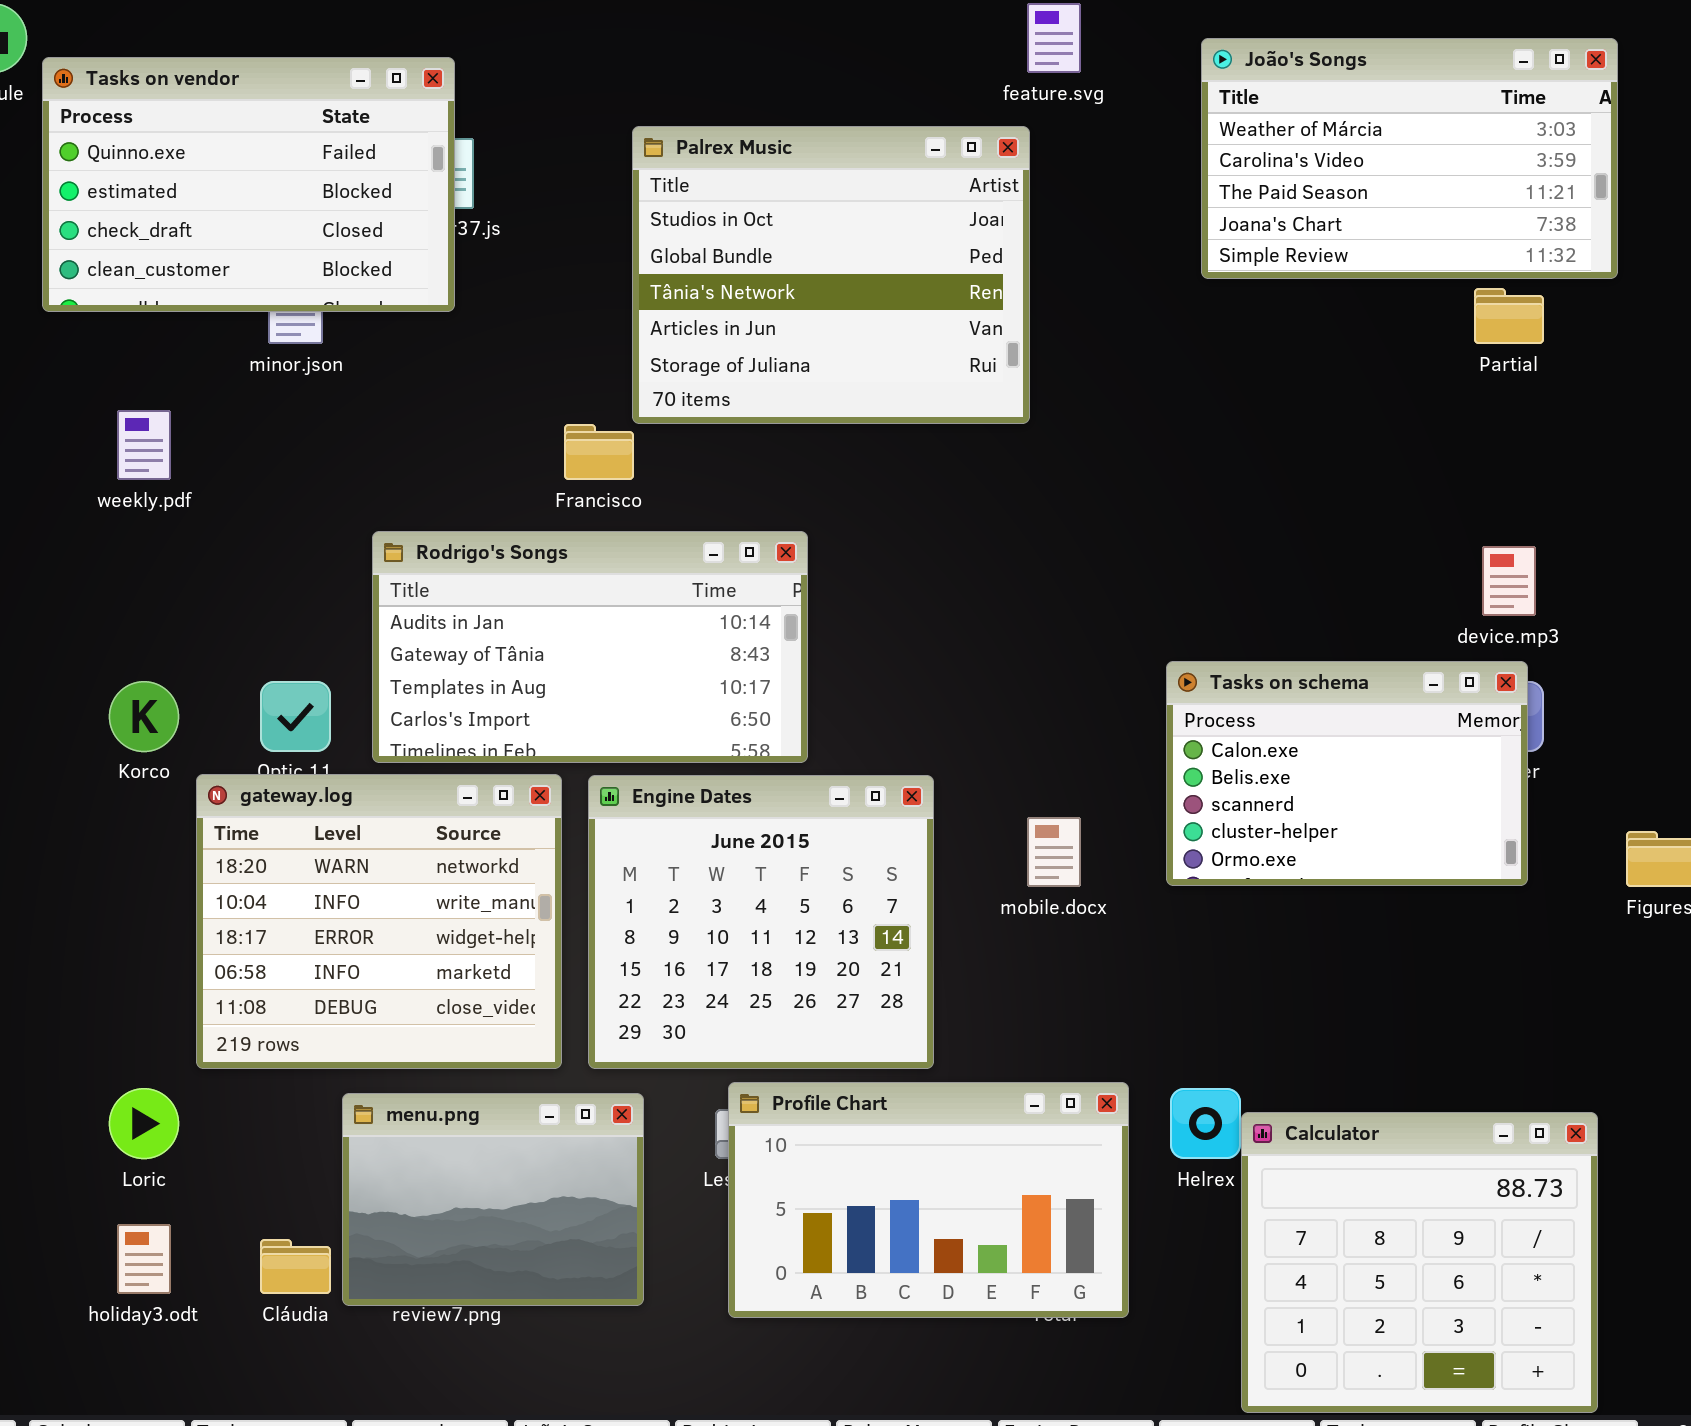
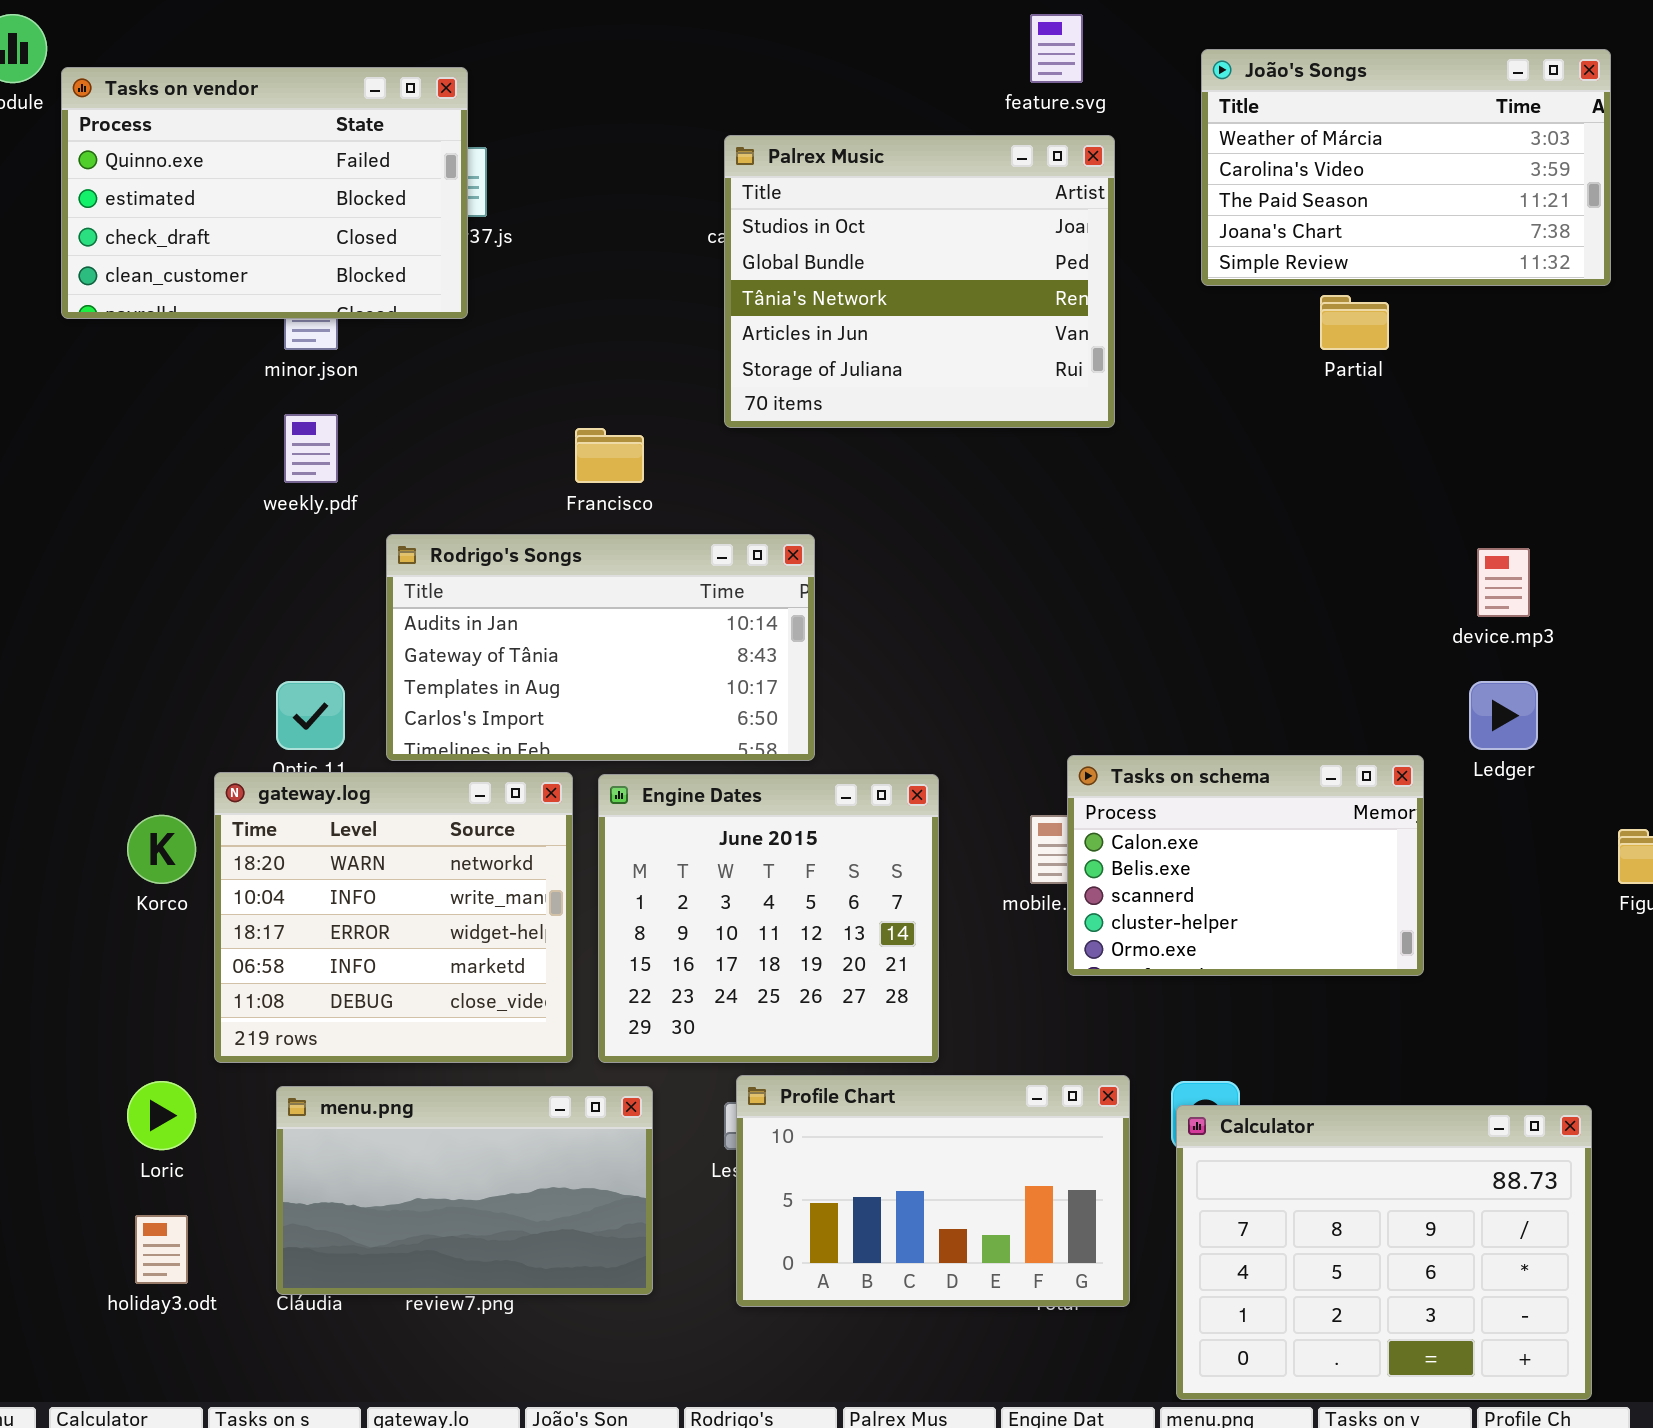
Palrex Music: [632,126,1030,424] -> [724,135,1115,428], moved
Partial: [1474,288,1544,344] -> [1320,295,1389,350], moved
weekly.pdf: [117,410,171,480] -> [284,414,338,483], moved
Tasks on schema: [1166,661,1528,886] -> [1067,755,1424,976], moved
Korco: [109,681,179,752] -> [127,815,196,884], moved
menu.png: [342,1093,644,1306] -> [276,1086,653,1295], resized
Calculator: [1241,1112,1598,1413] -> [1176,1105,1592,1400], resized

